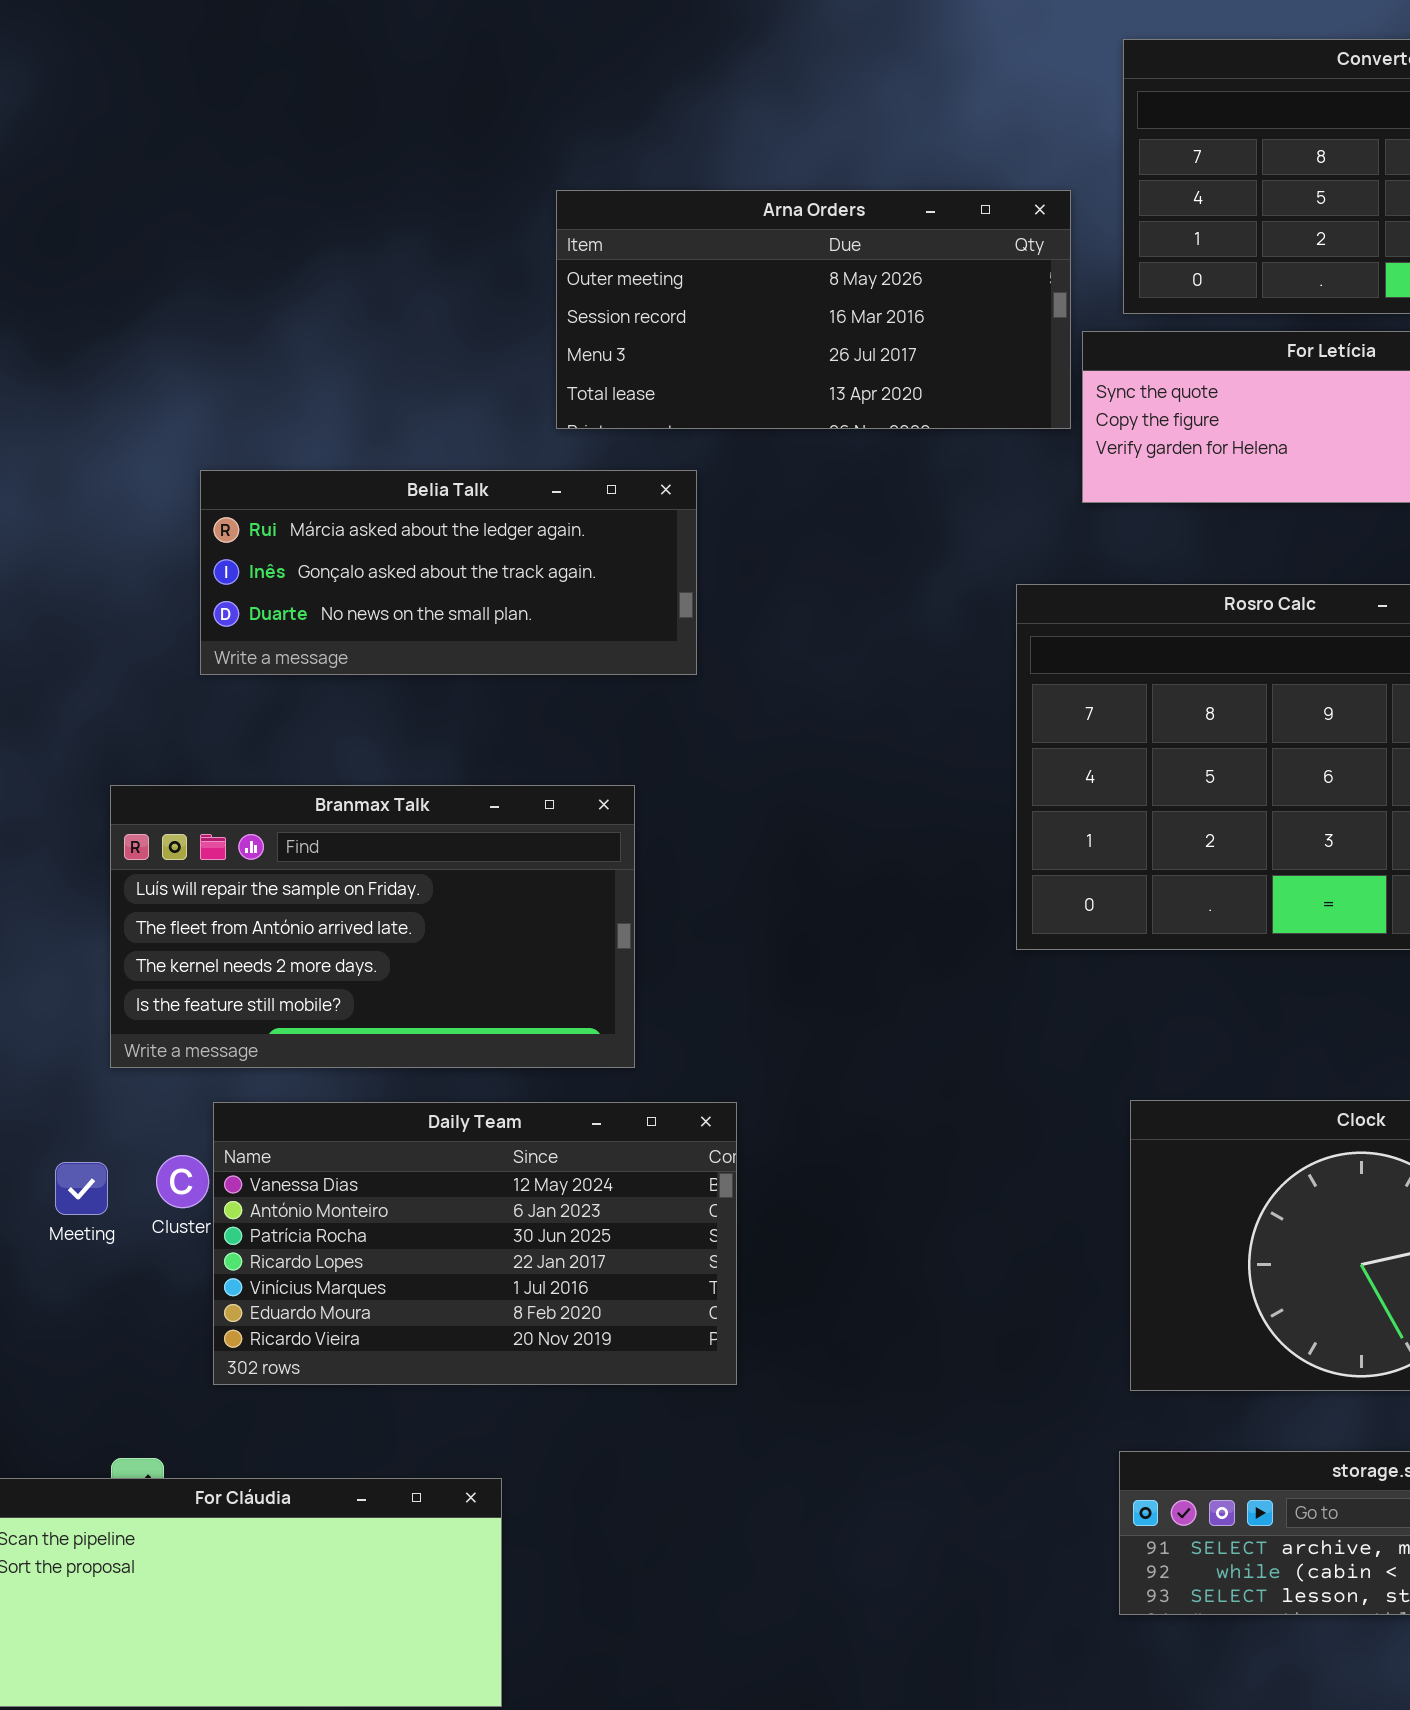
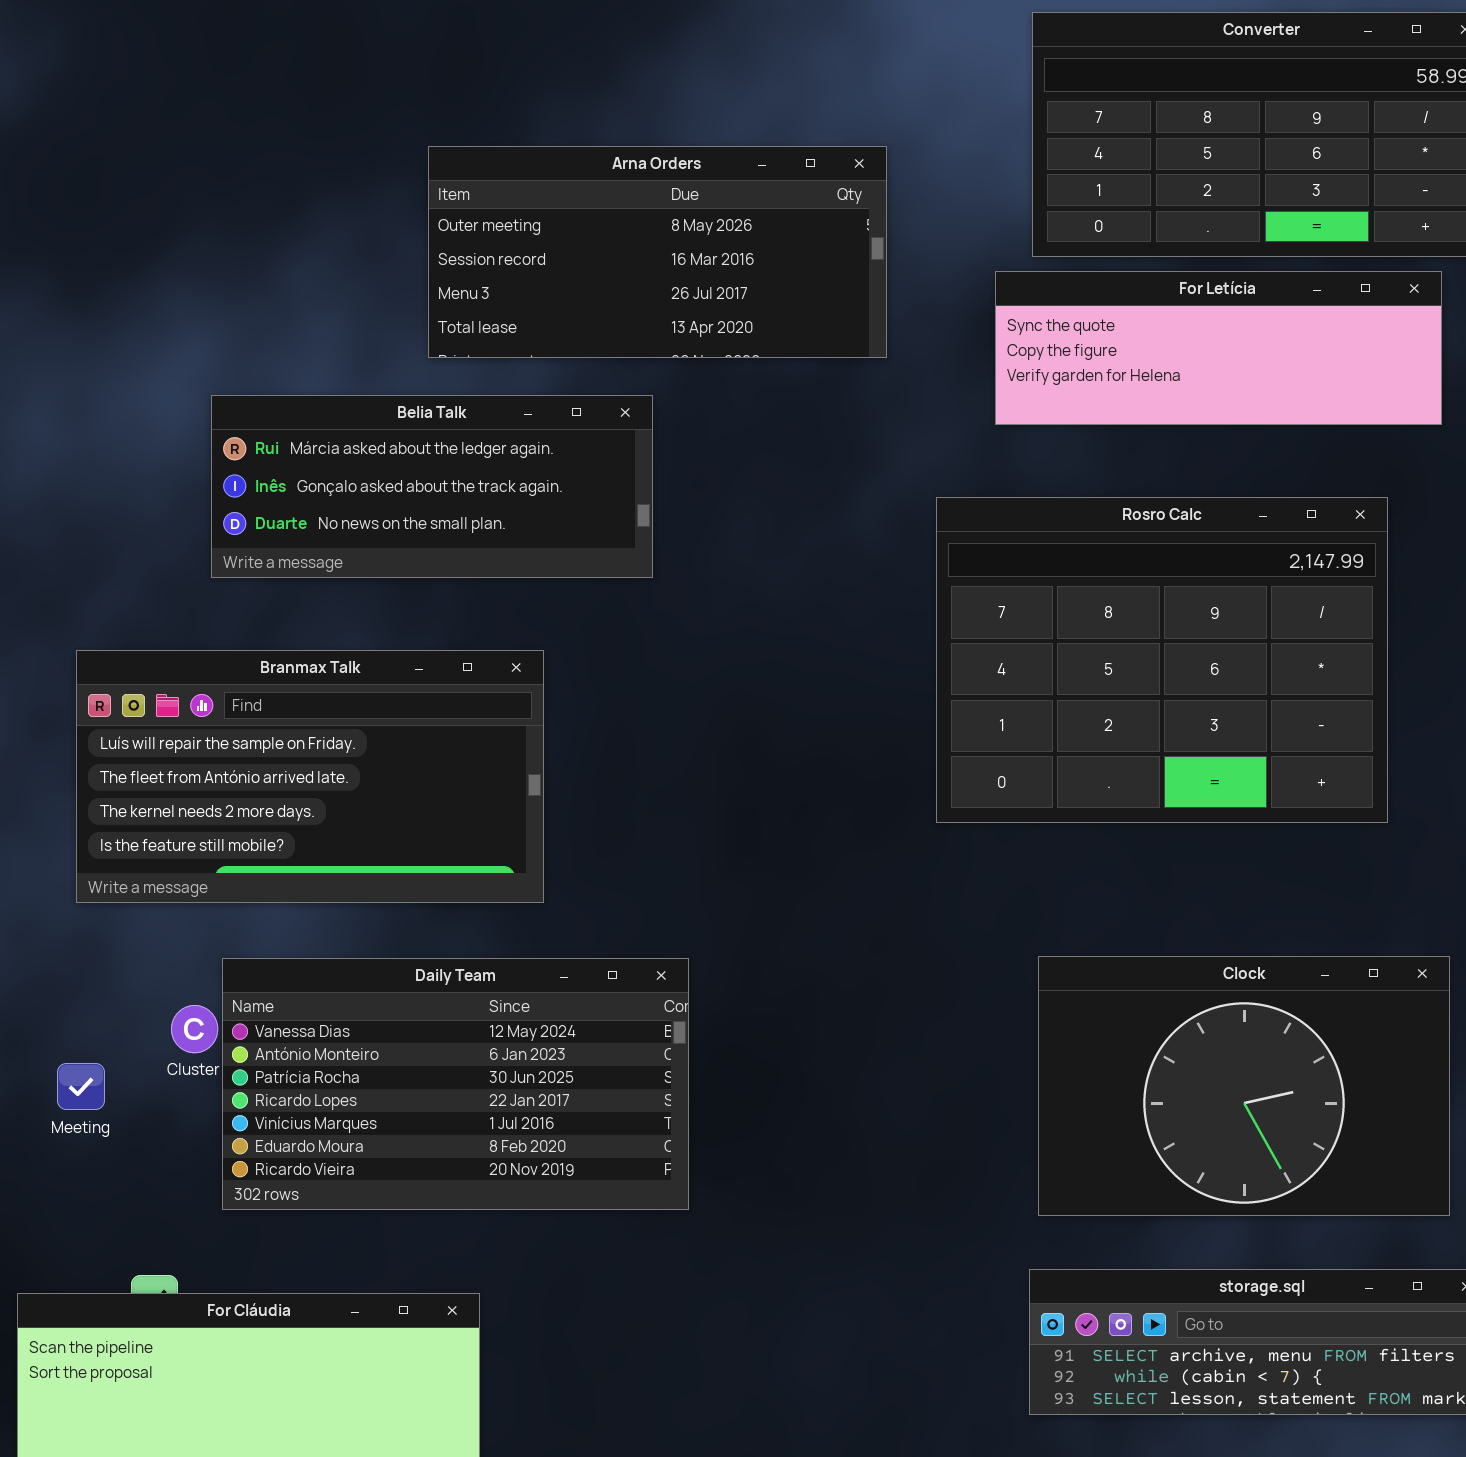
Arna Orders: [556,190,1071,429] -> [428,146,887,358], moved
Branmax Talk: [110,785,635,1068] -> [76,650,544,903], moved
Meeting: [55,1162,108,1215] -> [57,1063,105,1110], moved

